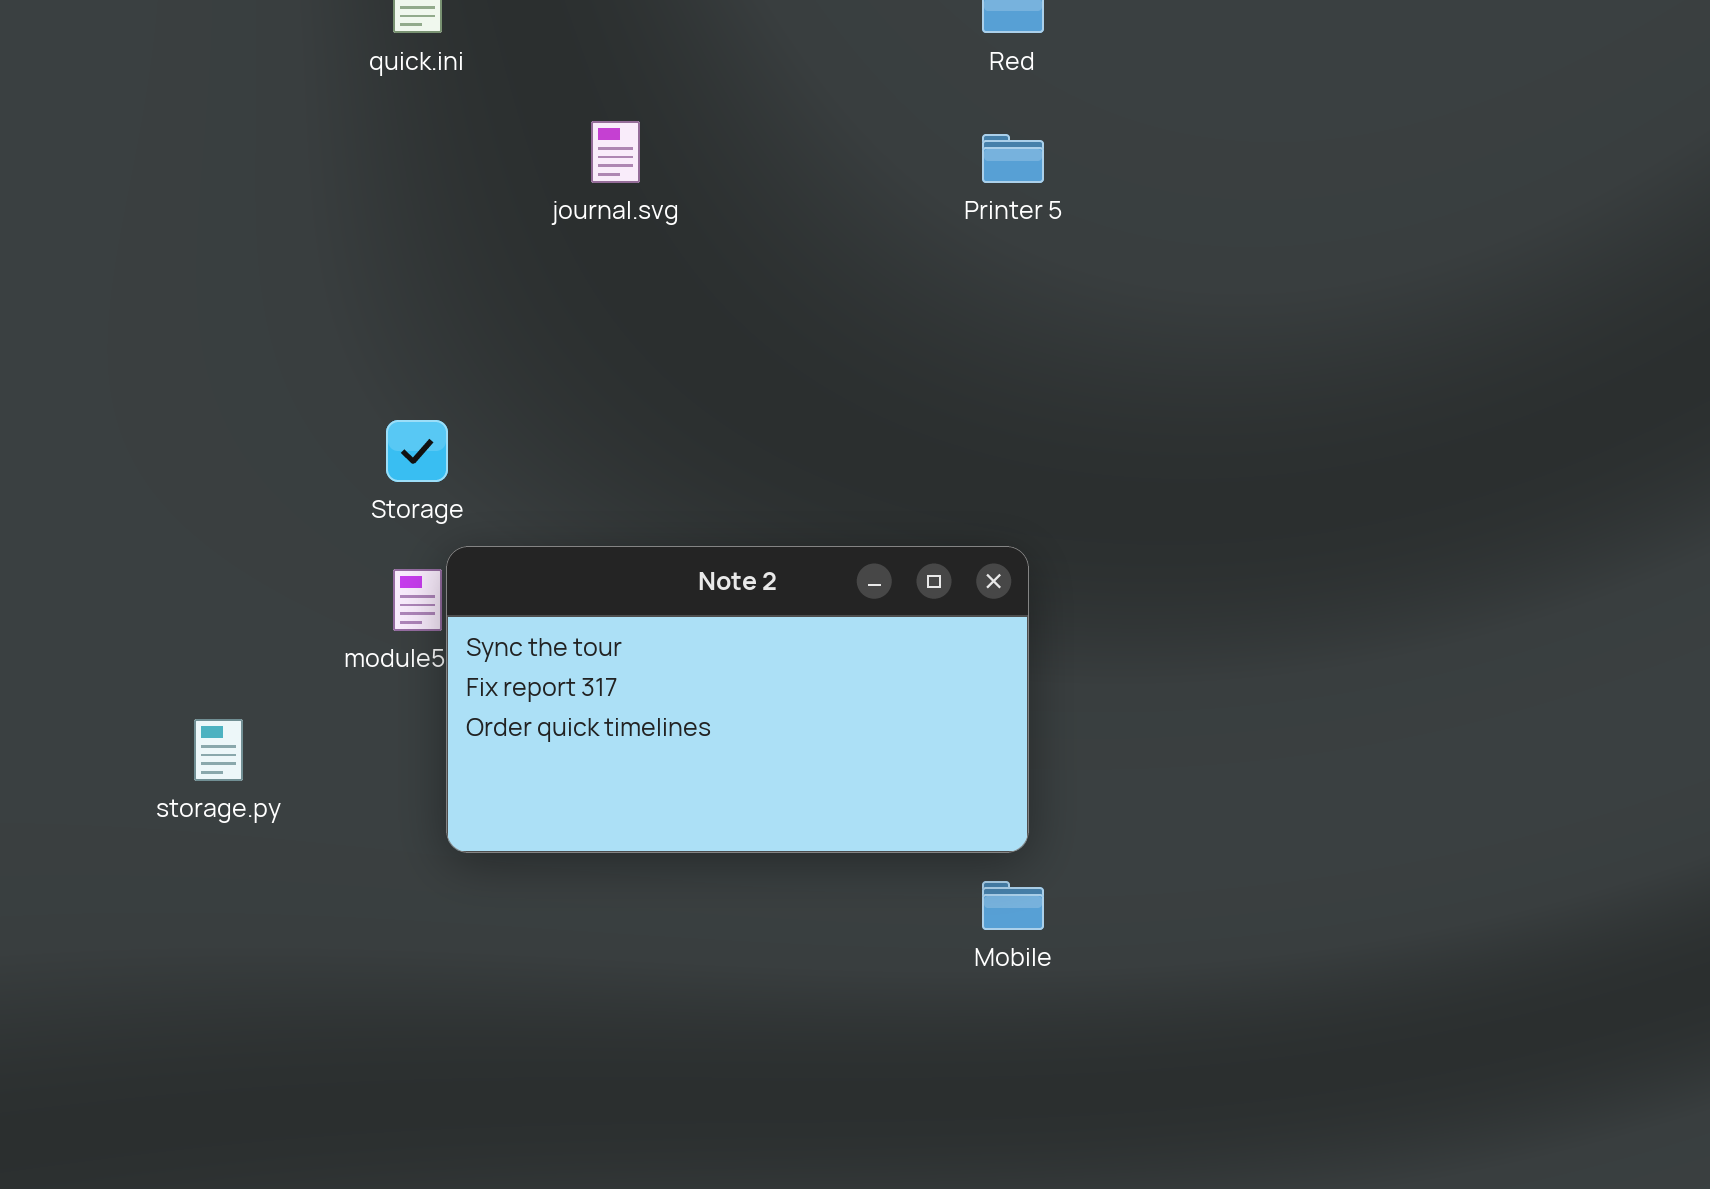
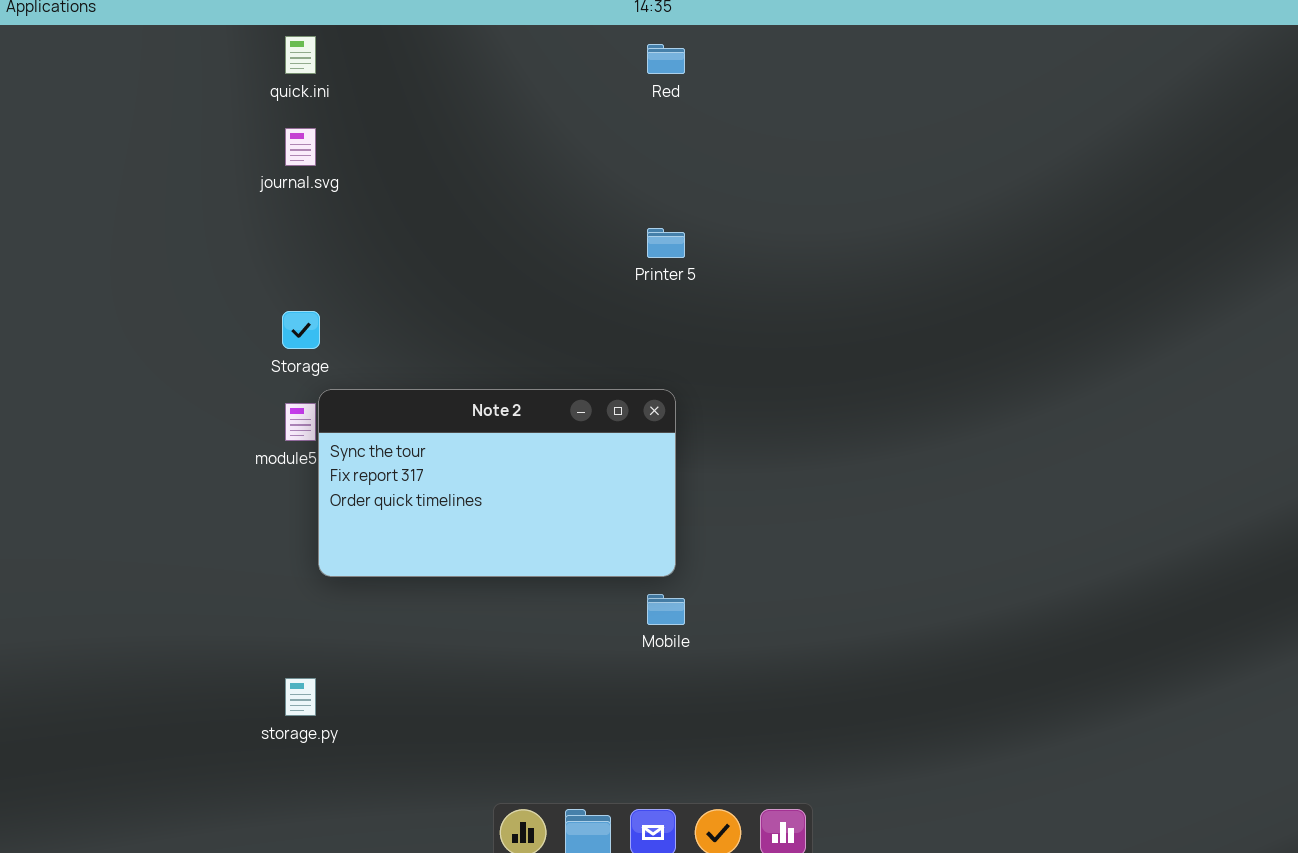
journal.svg: [591,121,640,183] -> [285,128,316,166], moved
Printer 5: [982,134,1044,183] -> [647,228,685,258], moved
storage.py: [194,719,243,781] -> [285,678,316,716], moved

